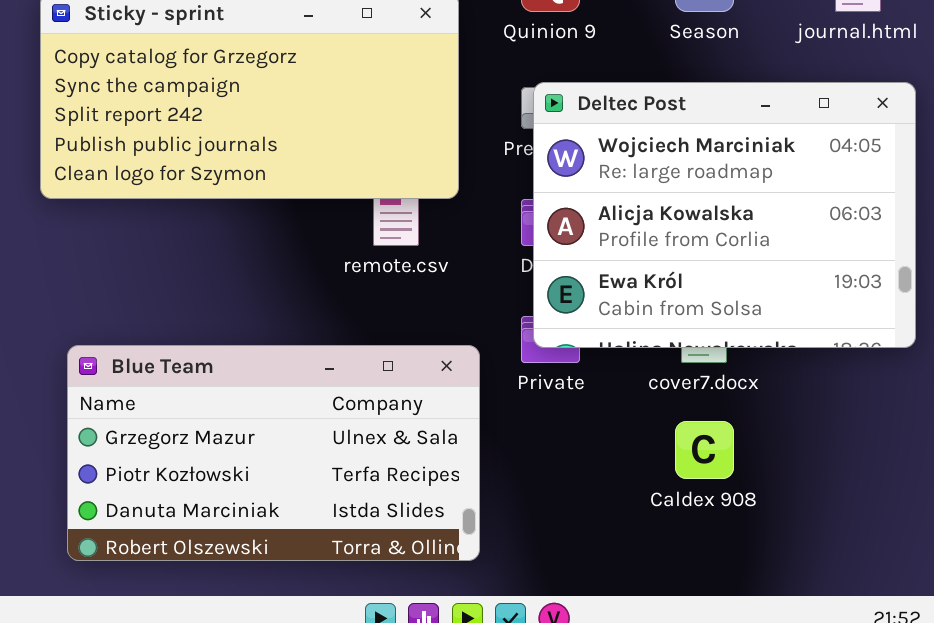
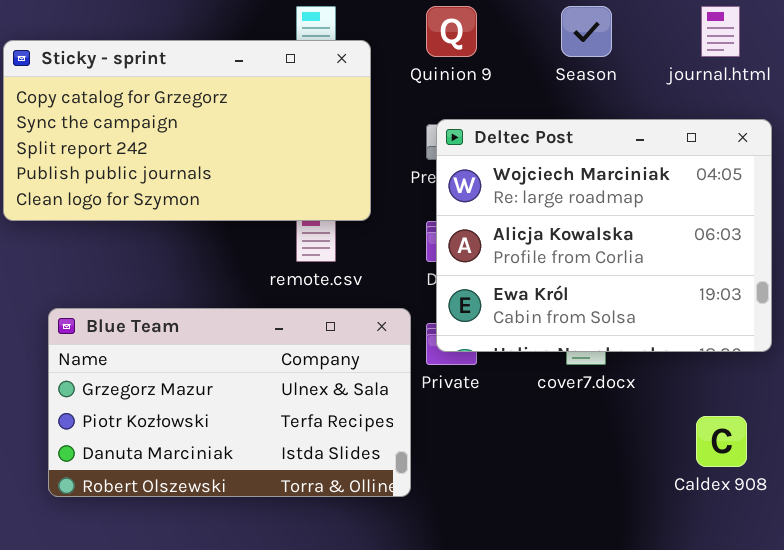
Blue Team: [67,345,480,561] -> [48,308,411,497], moved
Caldex 908: [675,421,734,479] -> [696,416,747,467], moved

